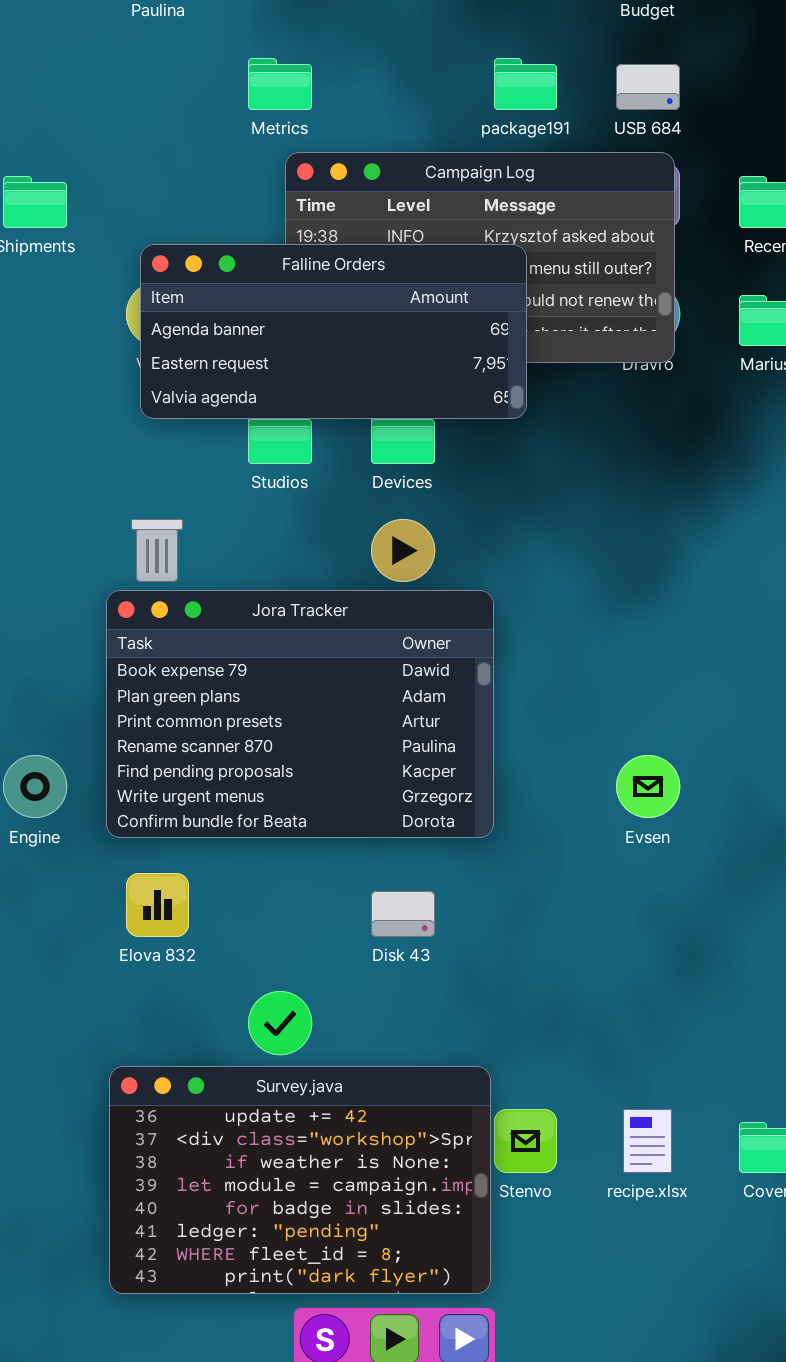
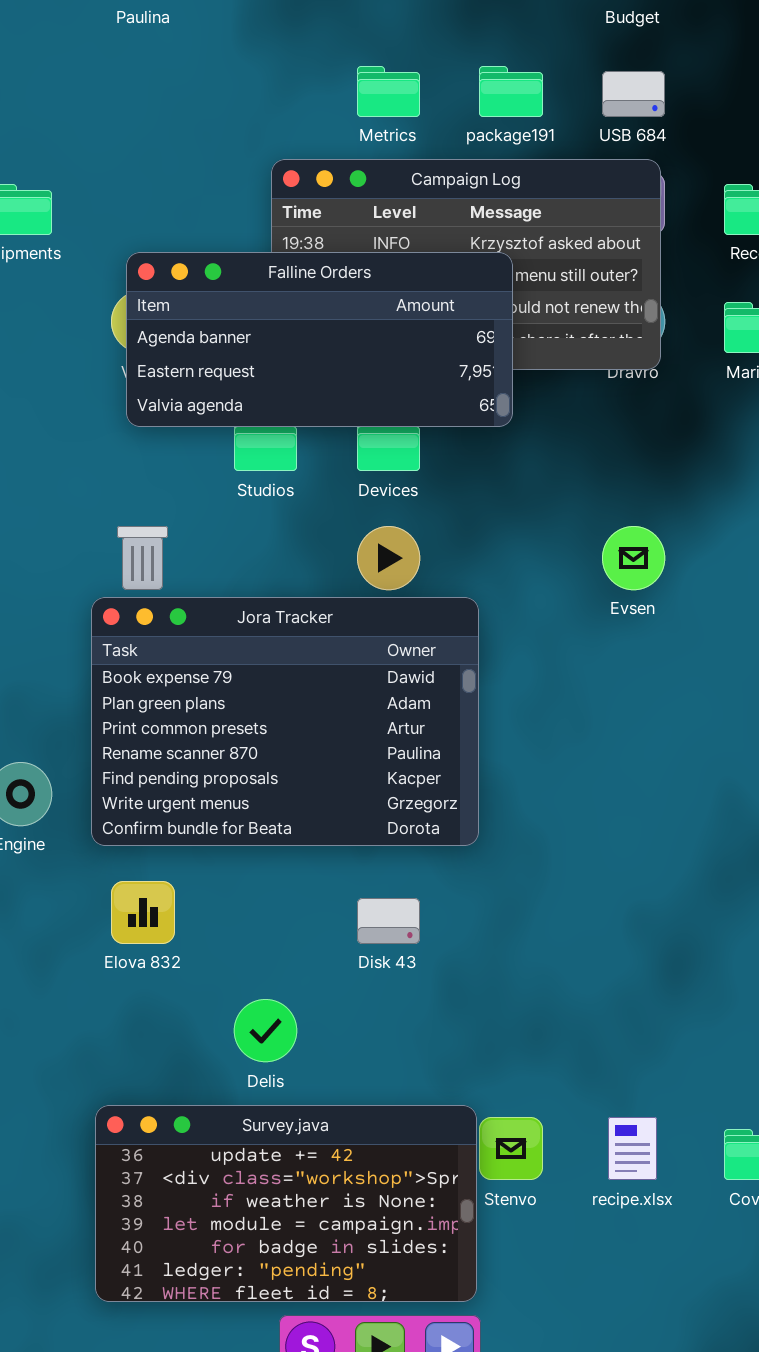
Metrics: [248,58,312,110] -> [357,66,420,117], moved
Evsen: [616,755,680,818] -> [602,526,665,590], moved
Survey.java: [109,1066,491,1294] -> [95,1105,477,1302], resized

